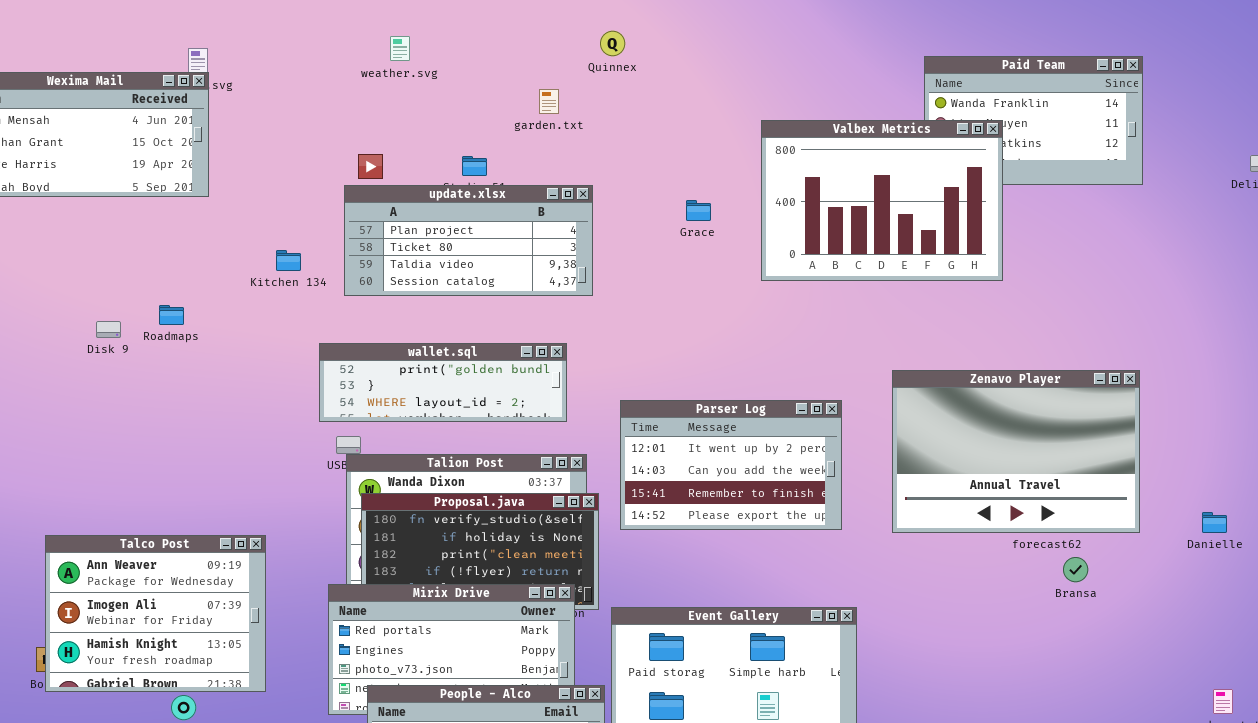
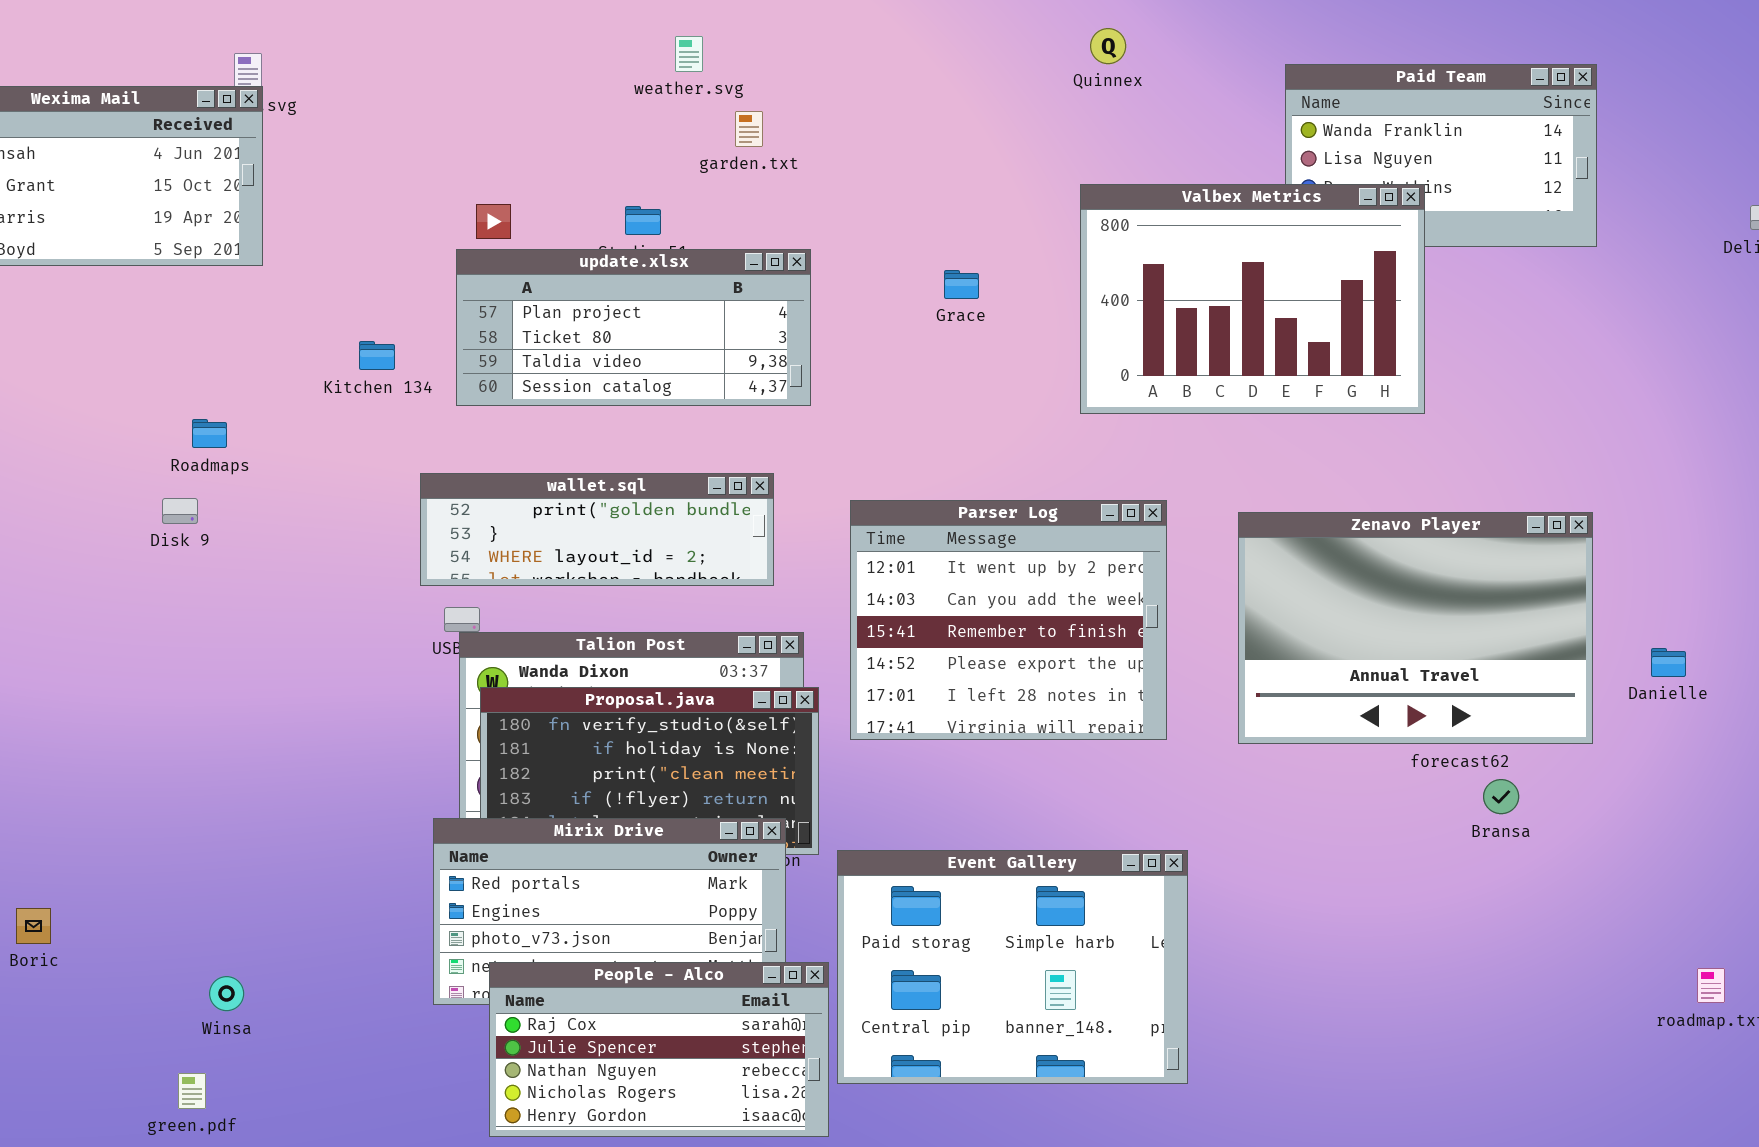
Quinnex: [600,31,625,56] -> [1090,28,1126,64], moved
weather.svg: [390,36,410,61] -> [675,36,703,72], moved
Valbex Metrics: [761,120,1003,281] -> [1080,184,1425,414], moved
Disk 9: [96,321,121,338] -> [162,498,198,524], moved
Parser Log: [620,400,842,530] -> [850,500,1167,740], resized
Danielle: [1202,512,1227,533] -> [1651,648,1686,677], moved
Talco Post: [45,535,266,692] -> none, closed

